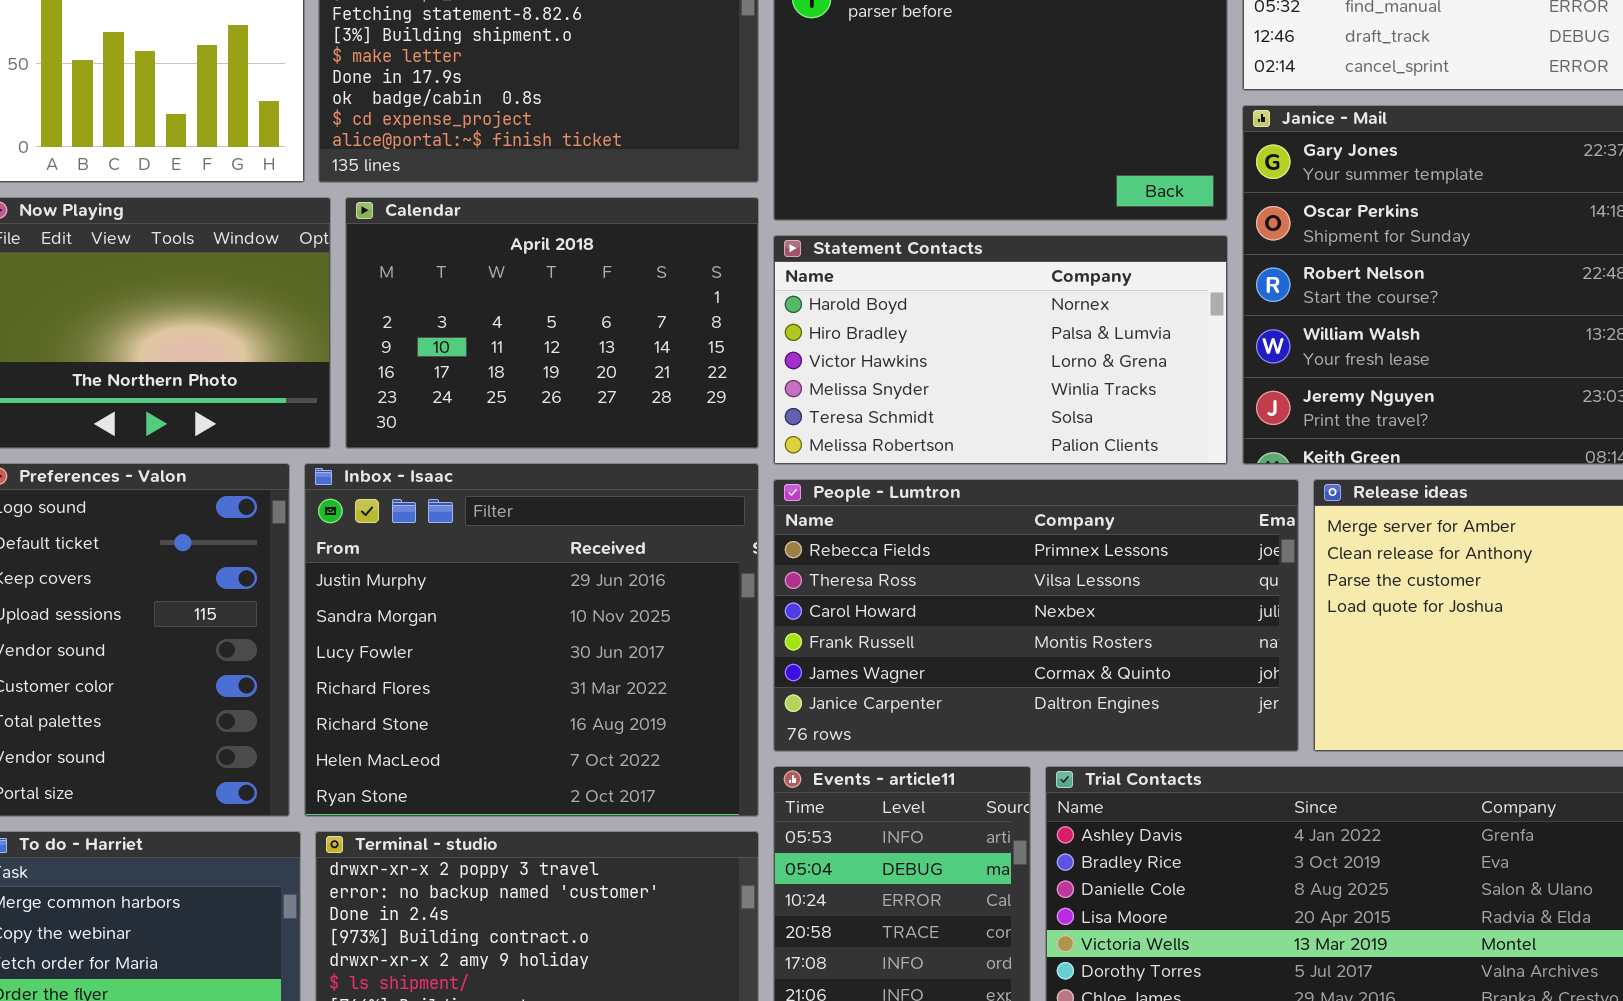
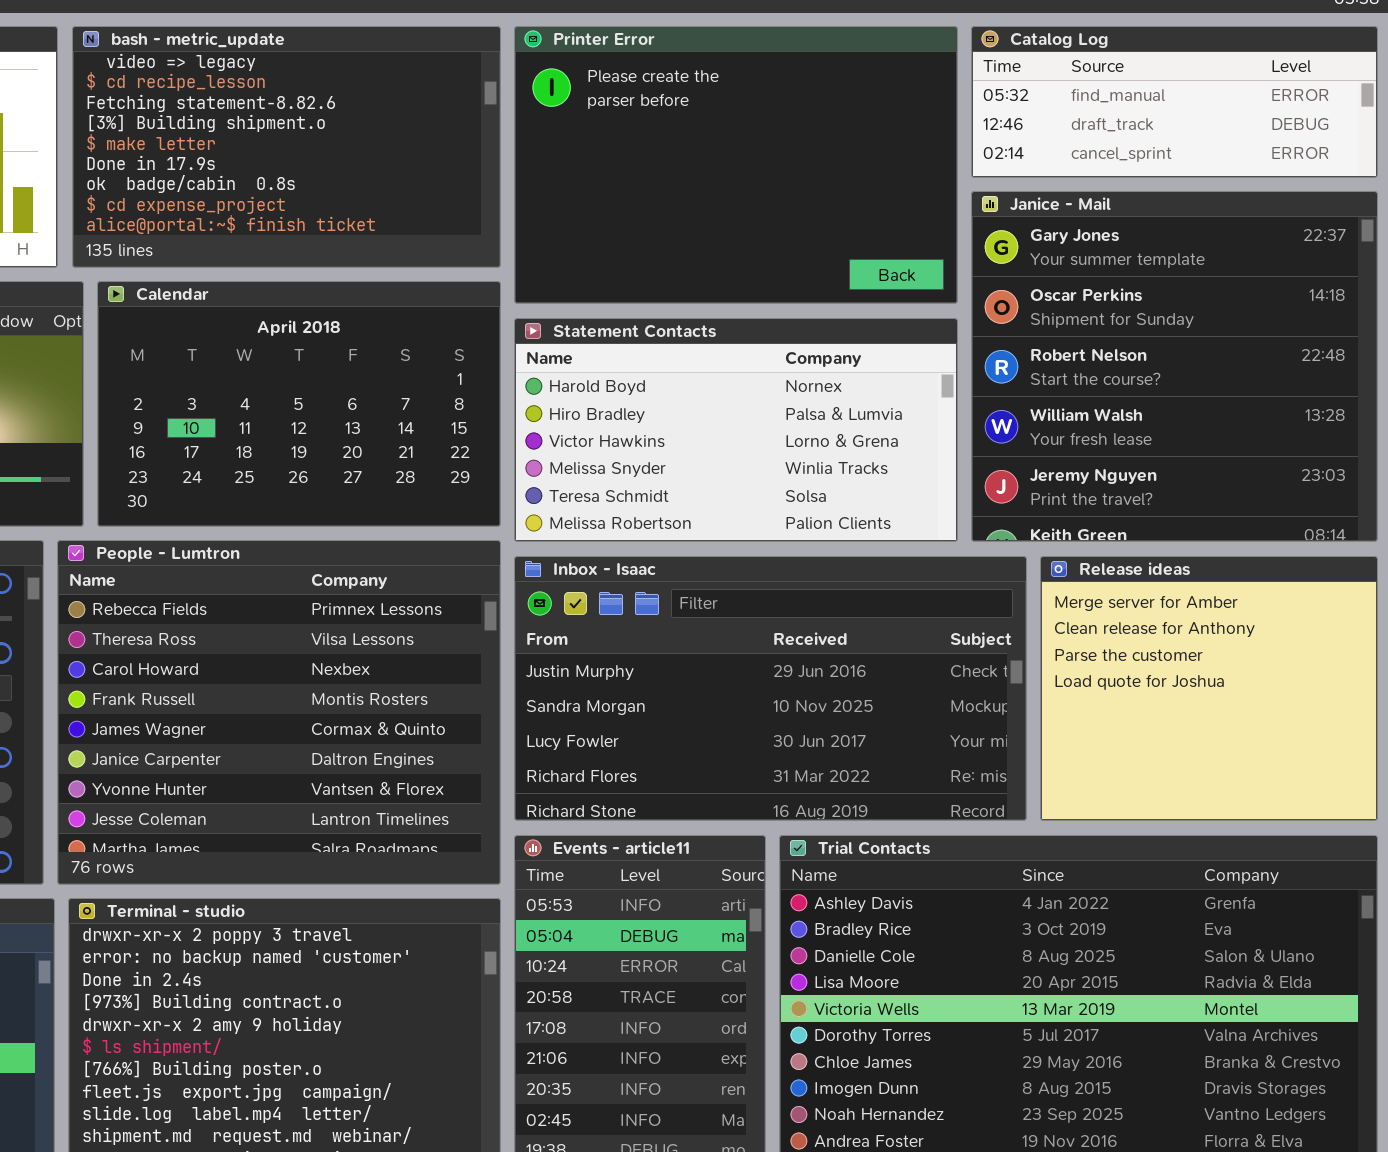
Inbox - Isaac: [304,463,759,817] -> [514,556,1027,821], moved, resized
People - Lumtron: [773,479,1299,752] -> [57,540,501,885], moved, resized

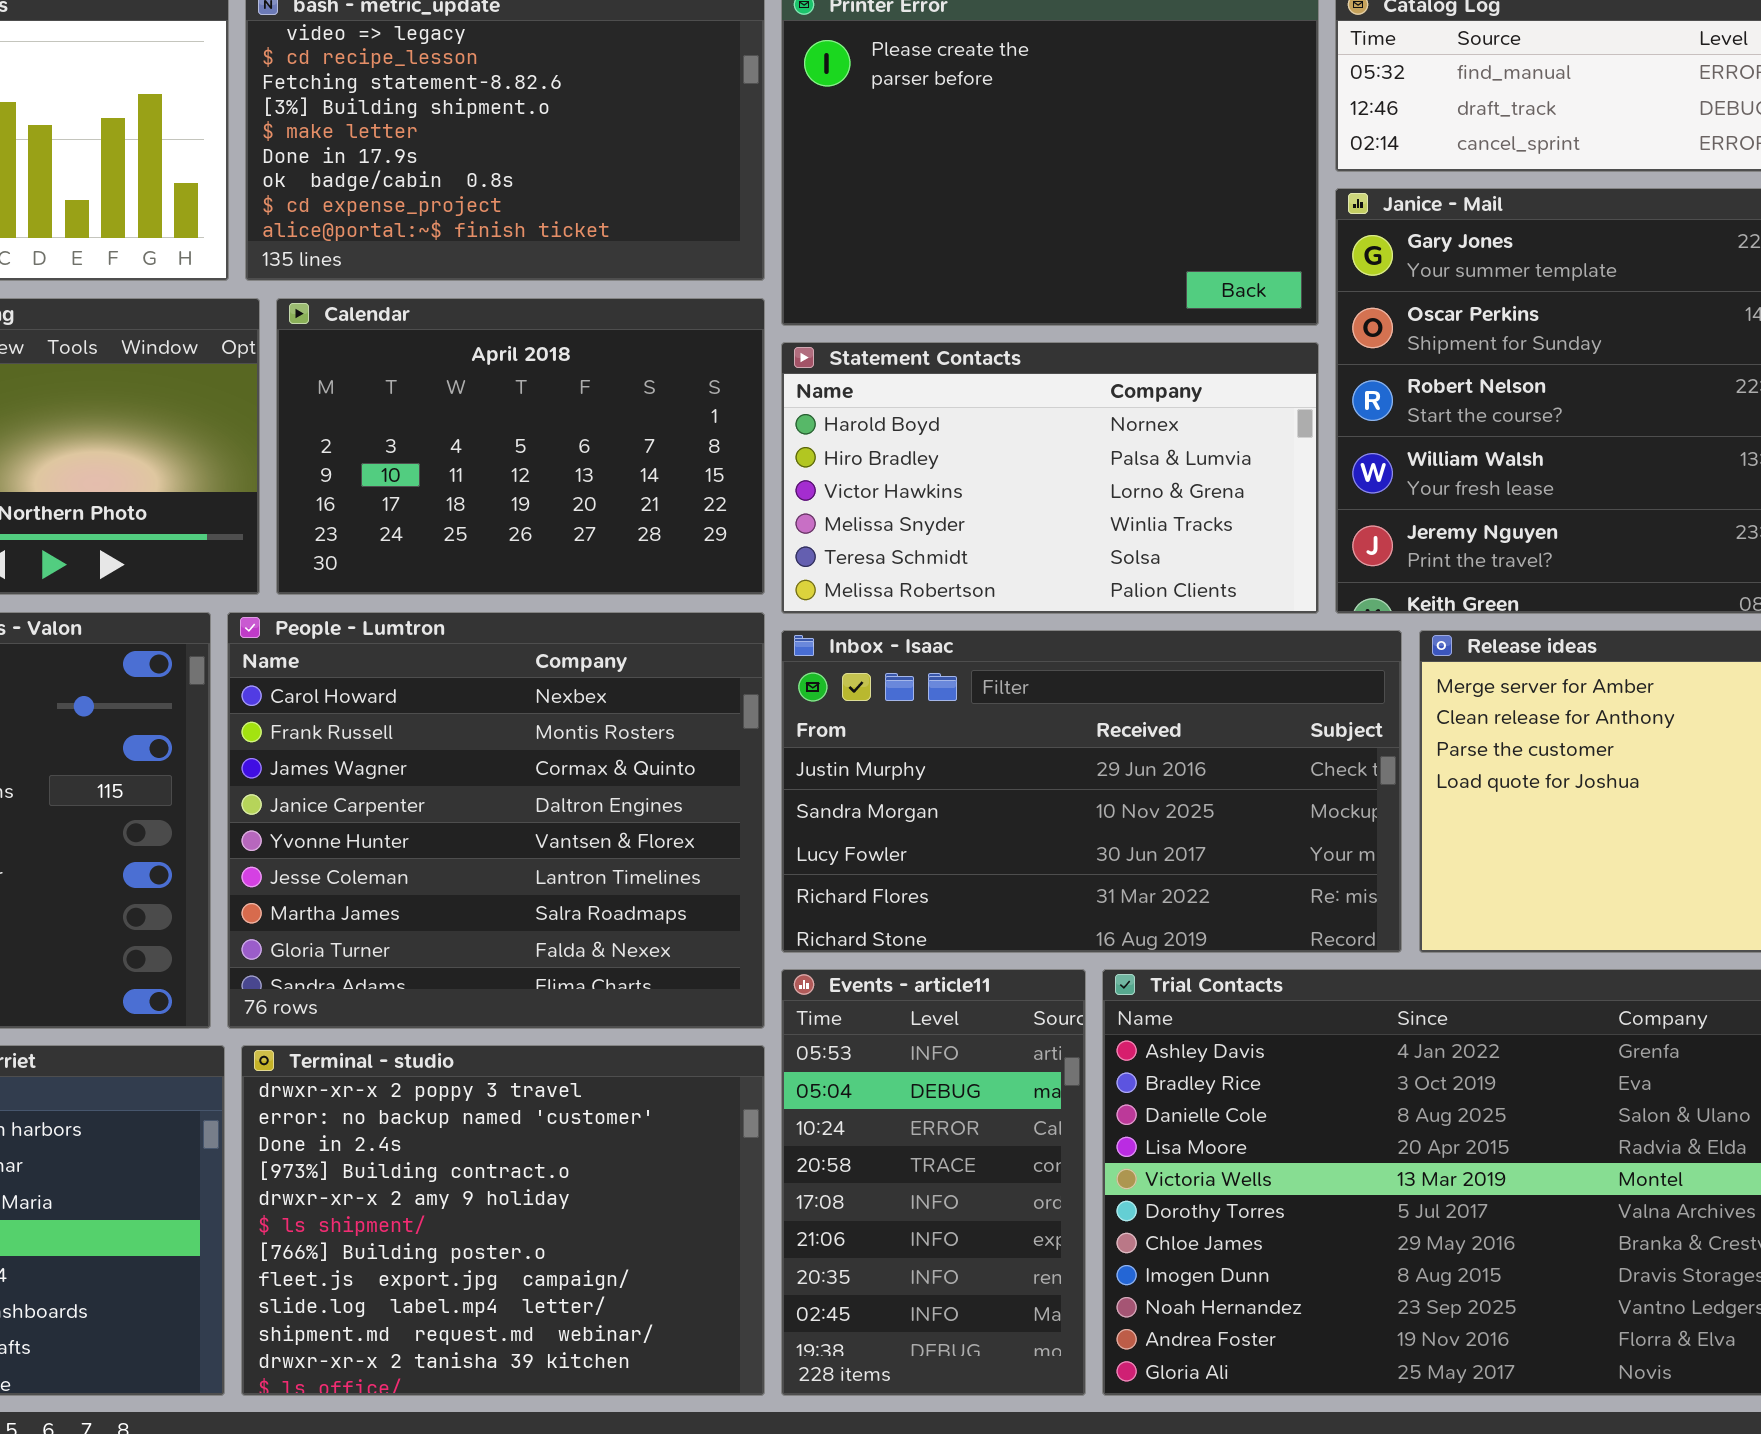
People - Lumtron: [57,540,501,885] -> [227,612,765,1029], scrolled down 2 rows

